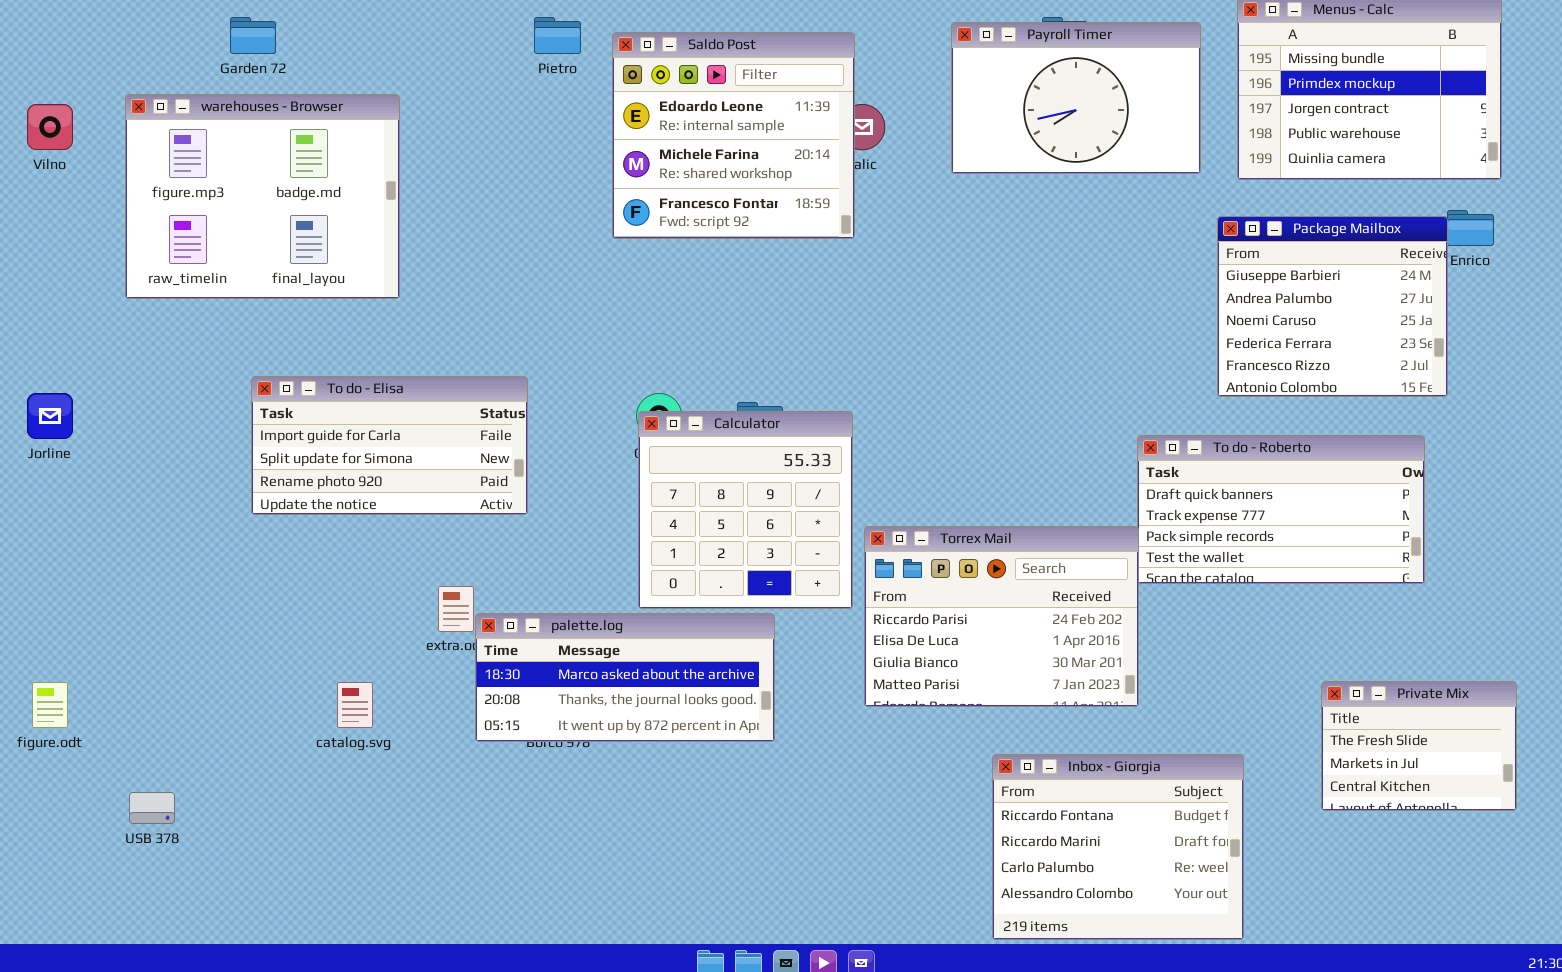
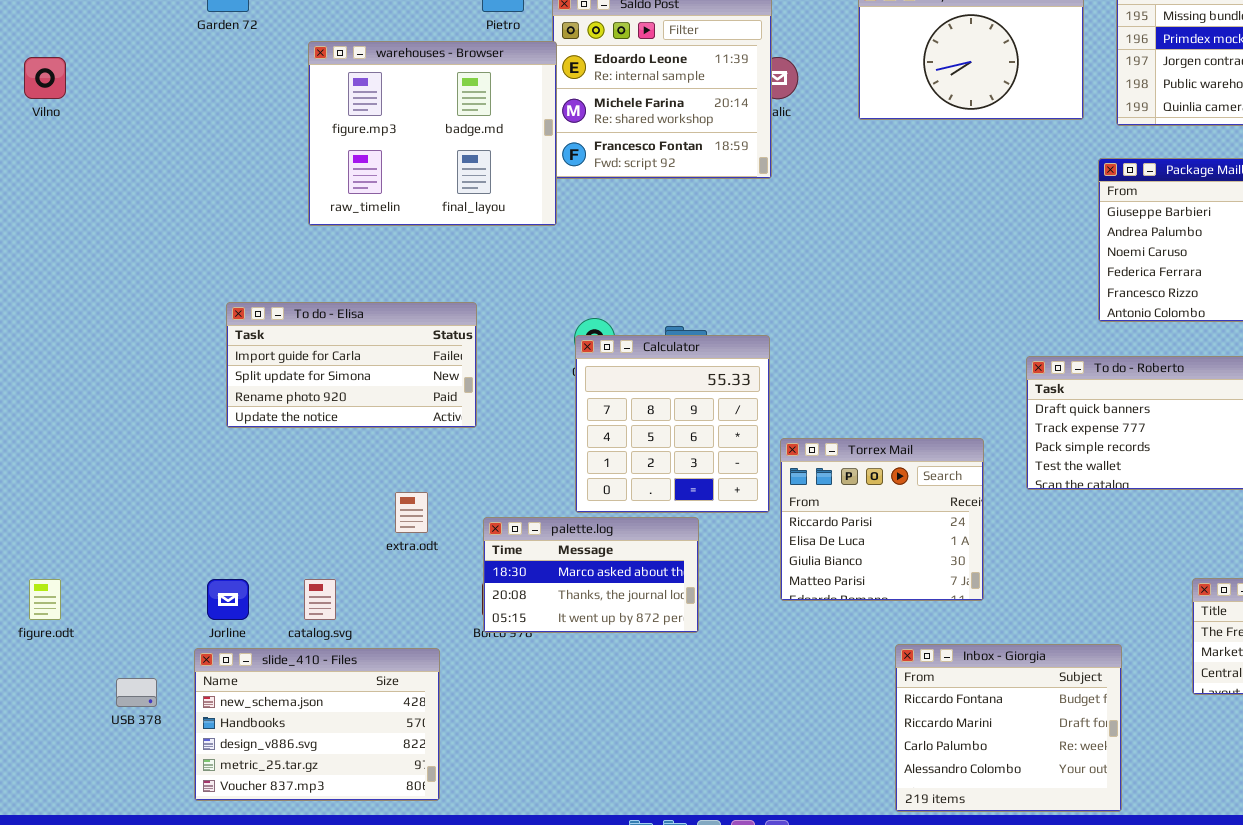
warehouses - Browser: [125,94,400,299] -> [308,41,557,226], moved
Jorline: [27,393,73,439] -> [207,579,249,620], moved
Torrex Mail: [864,526,1139,707] -> [780,438,984,601], resized
palette.log: [475,613,775,742] -> [483,517,699,633], resized
slide_410 - Files: none -> [194,648,440,801], opened

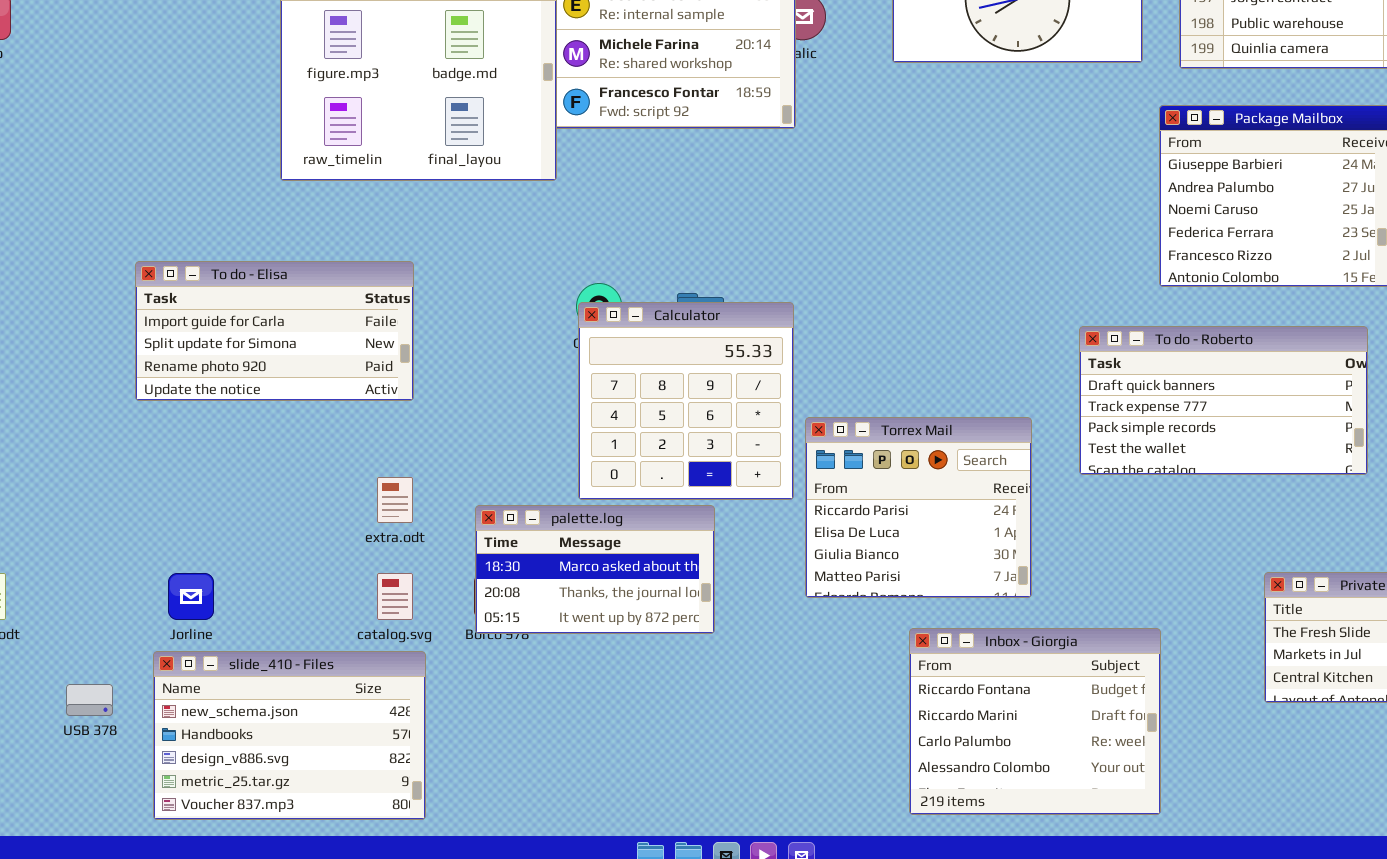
To do - Elisa: [226,302,477,428] -> [135,261,414,401], moved
catalog.svg: [304,579,336,620] -> [377,573,413,620], moved
Inbox - Giorgia: [895,644,1122,812] -> [909,628,1161,815], moved

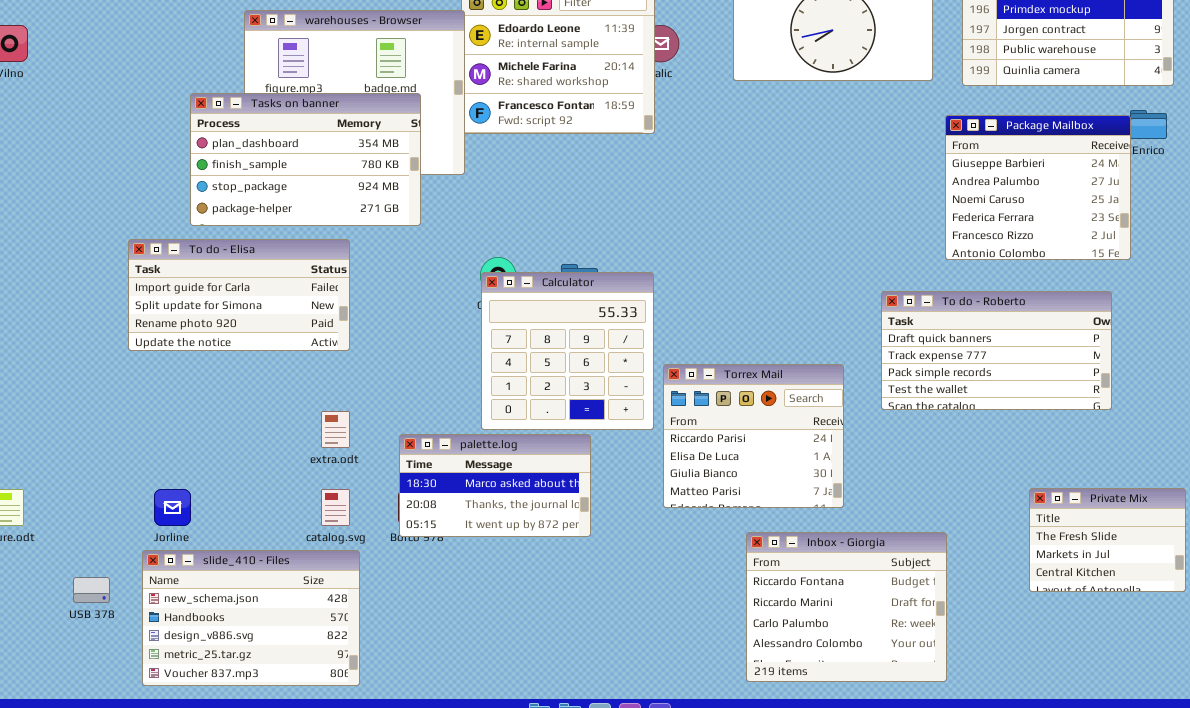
Tasks on banner: none -> [190,93,421,226], opened

